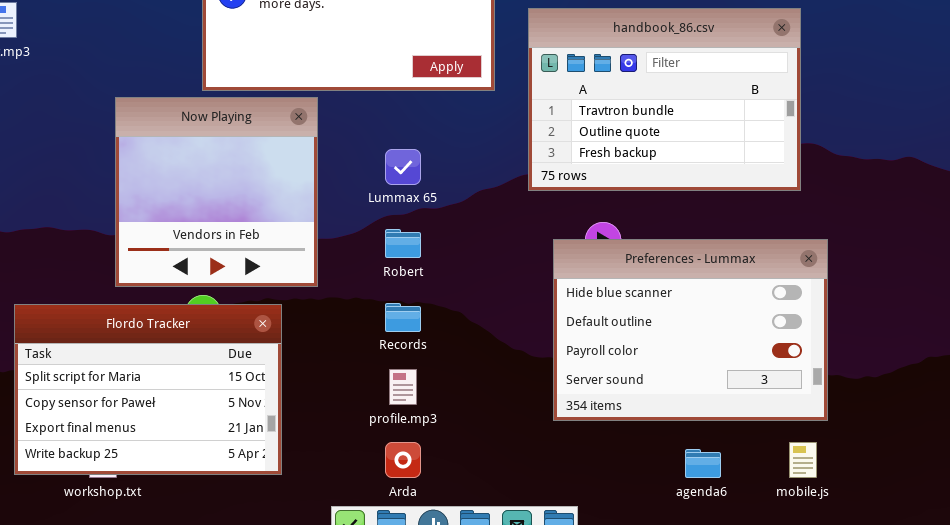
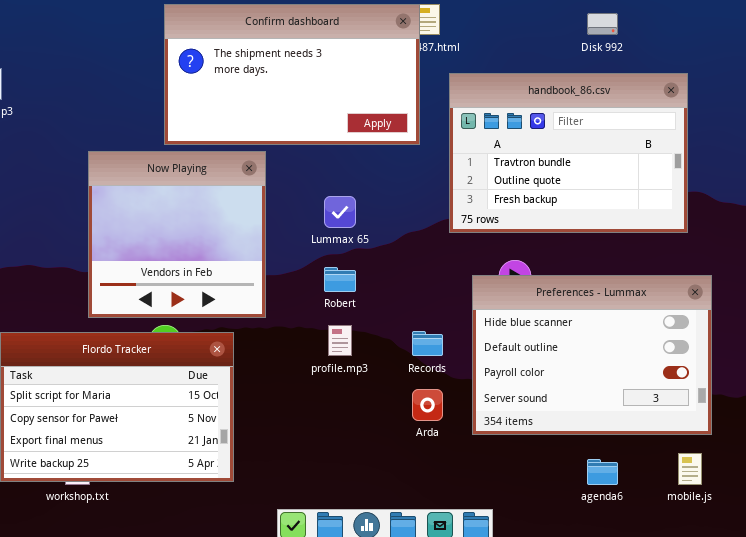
Records: [385,303,421,332] -> [412,331,443,356], moved
profile.mp3: [389,369,417,405] -> [328,325,352,356], moved
Arda: [385,442,421,478] -> [412,389,443,421], moved

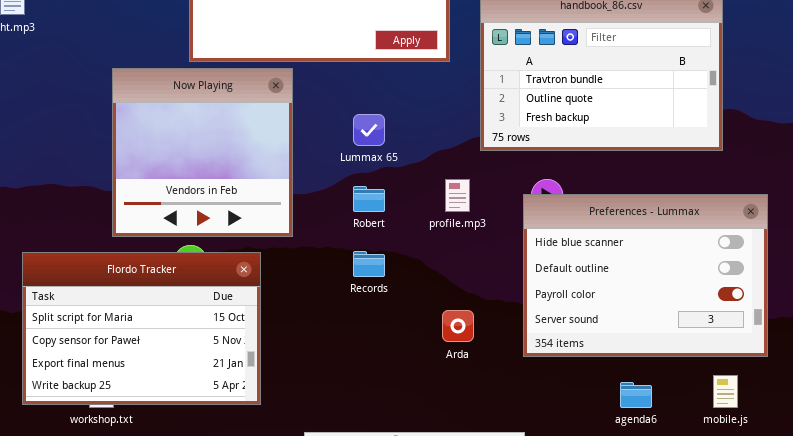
Preferences - Lummax: [472,275,712,435] -> [523,194,768,357], moved
profile.mp3: [328,325,352,356] -> [445,179,470,212], moved
Records: [412,331,443,356] -> [353,251,385,277], moved

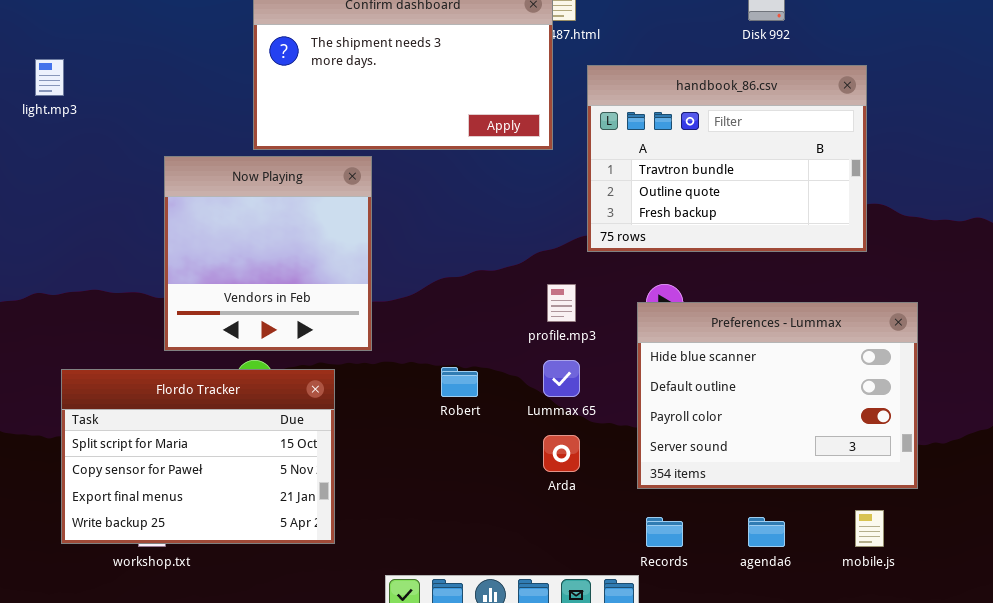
Lummax 65: [353,114,385,146] -> [543,360,580,397], moved
Robert: [353,186,385,212] -> [441,367,478,397], moved
Records: [353,251,385,277] -> [646,517,683,547], moved

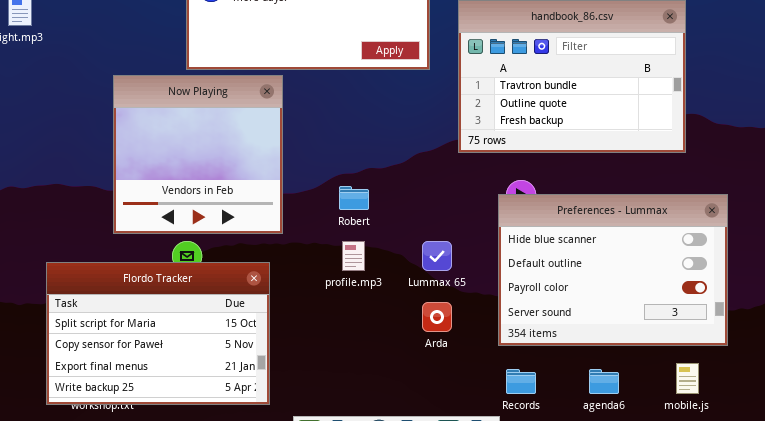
profile.mp3: [547,284,576,322] -> [342,241,365,271], moved
Robert: [441,367,478,397] -> [339,186,369,210], moved
Flordo Tracker: [61,369,335,544] -> [46,262,270,405], moved

